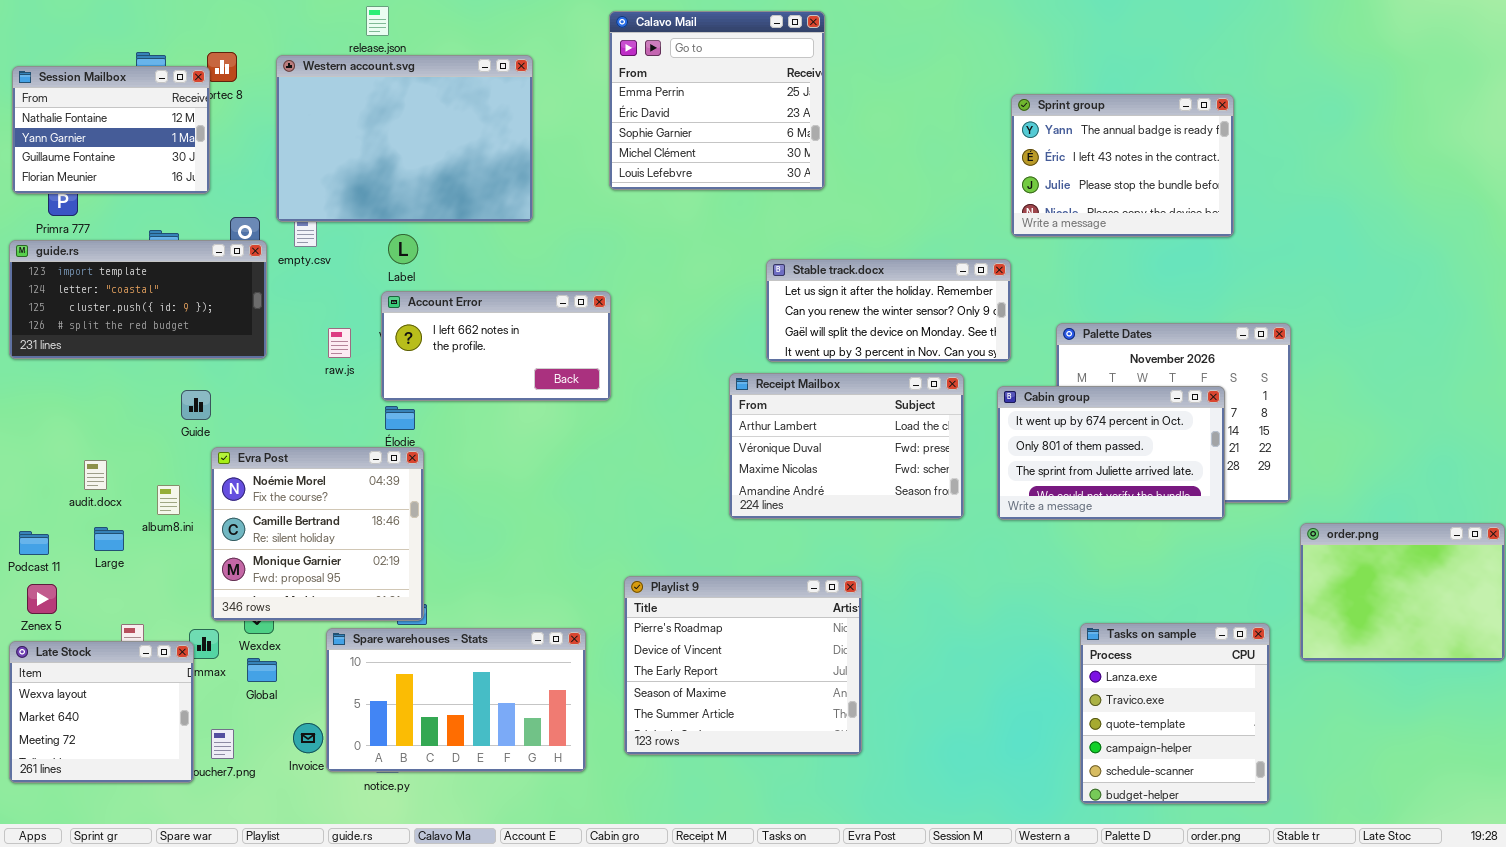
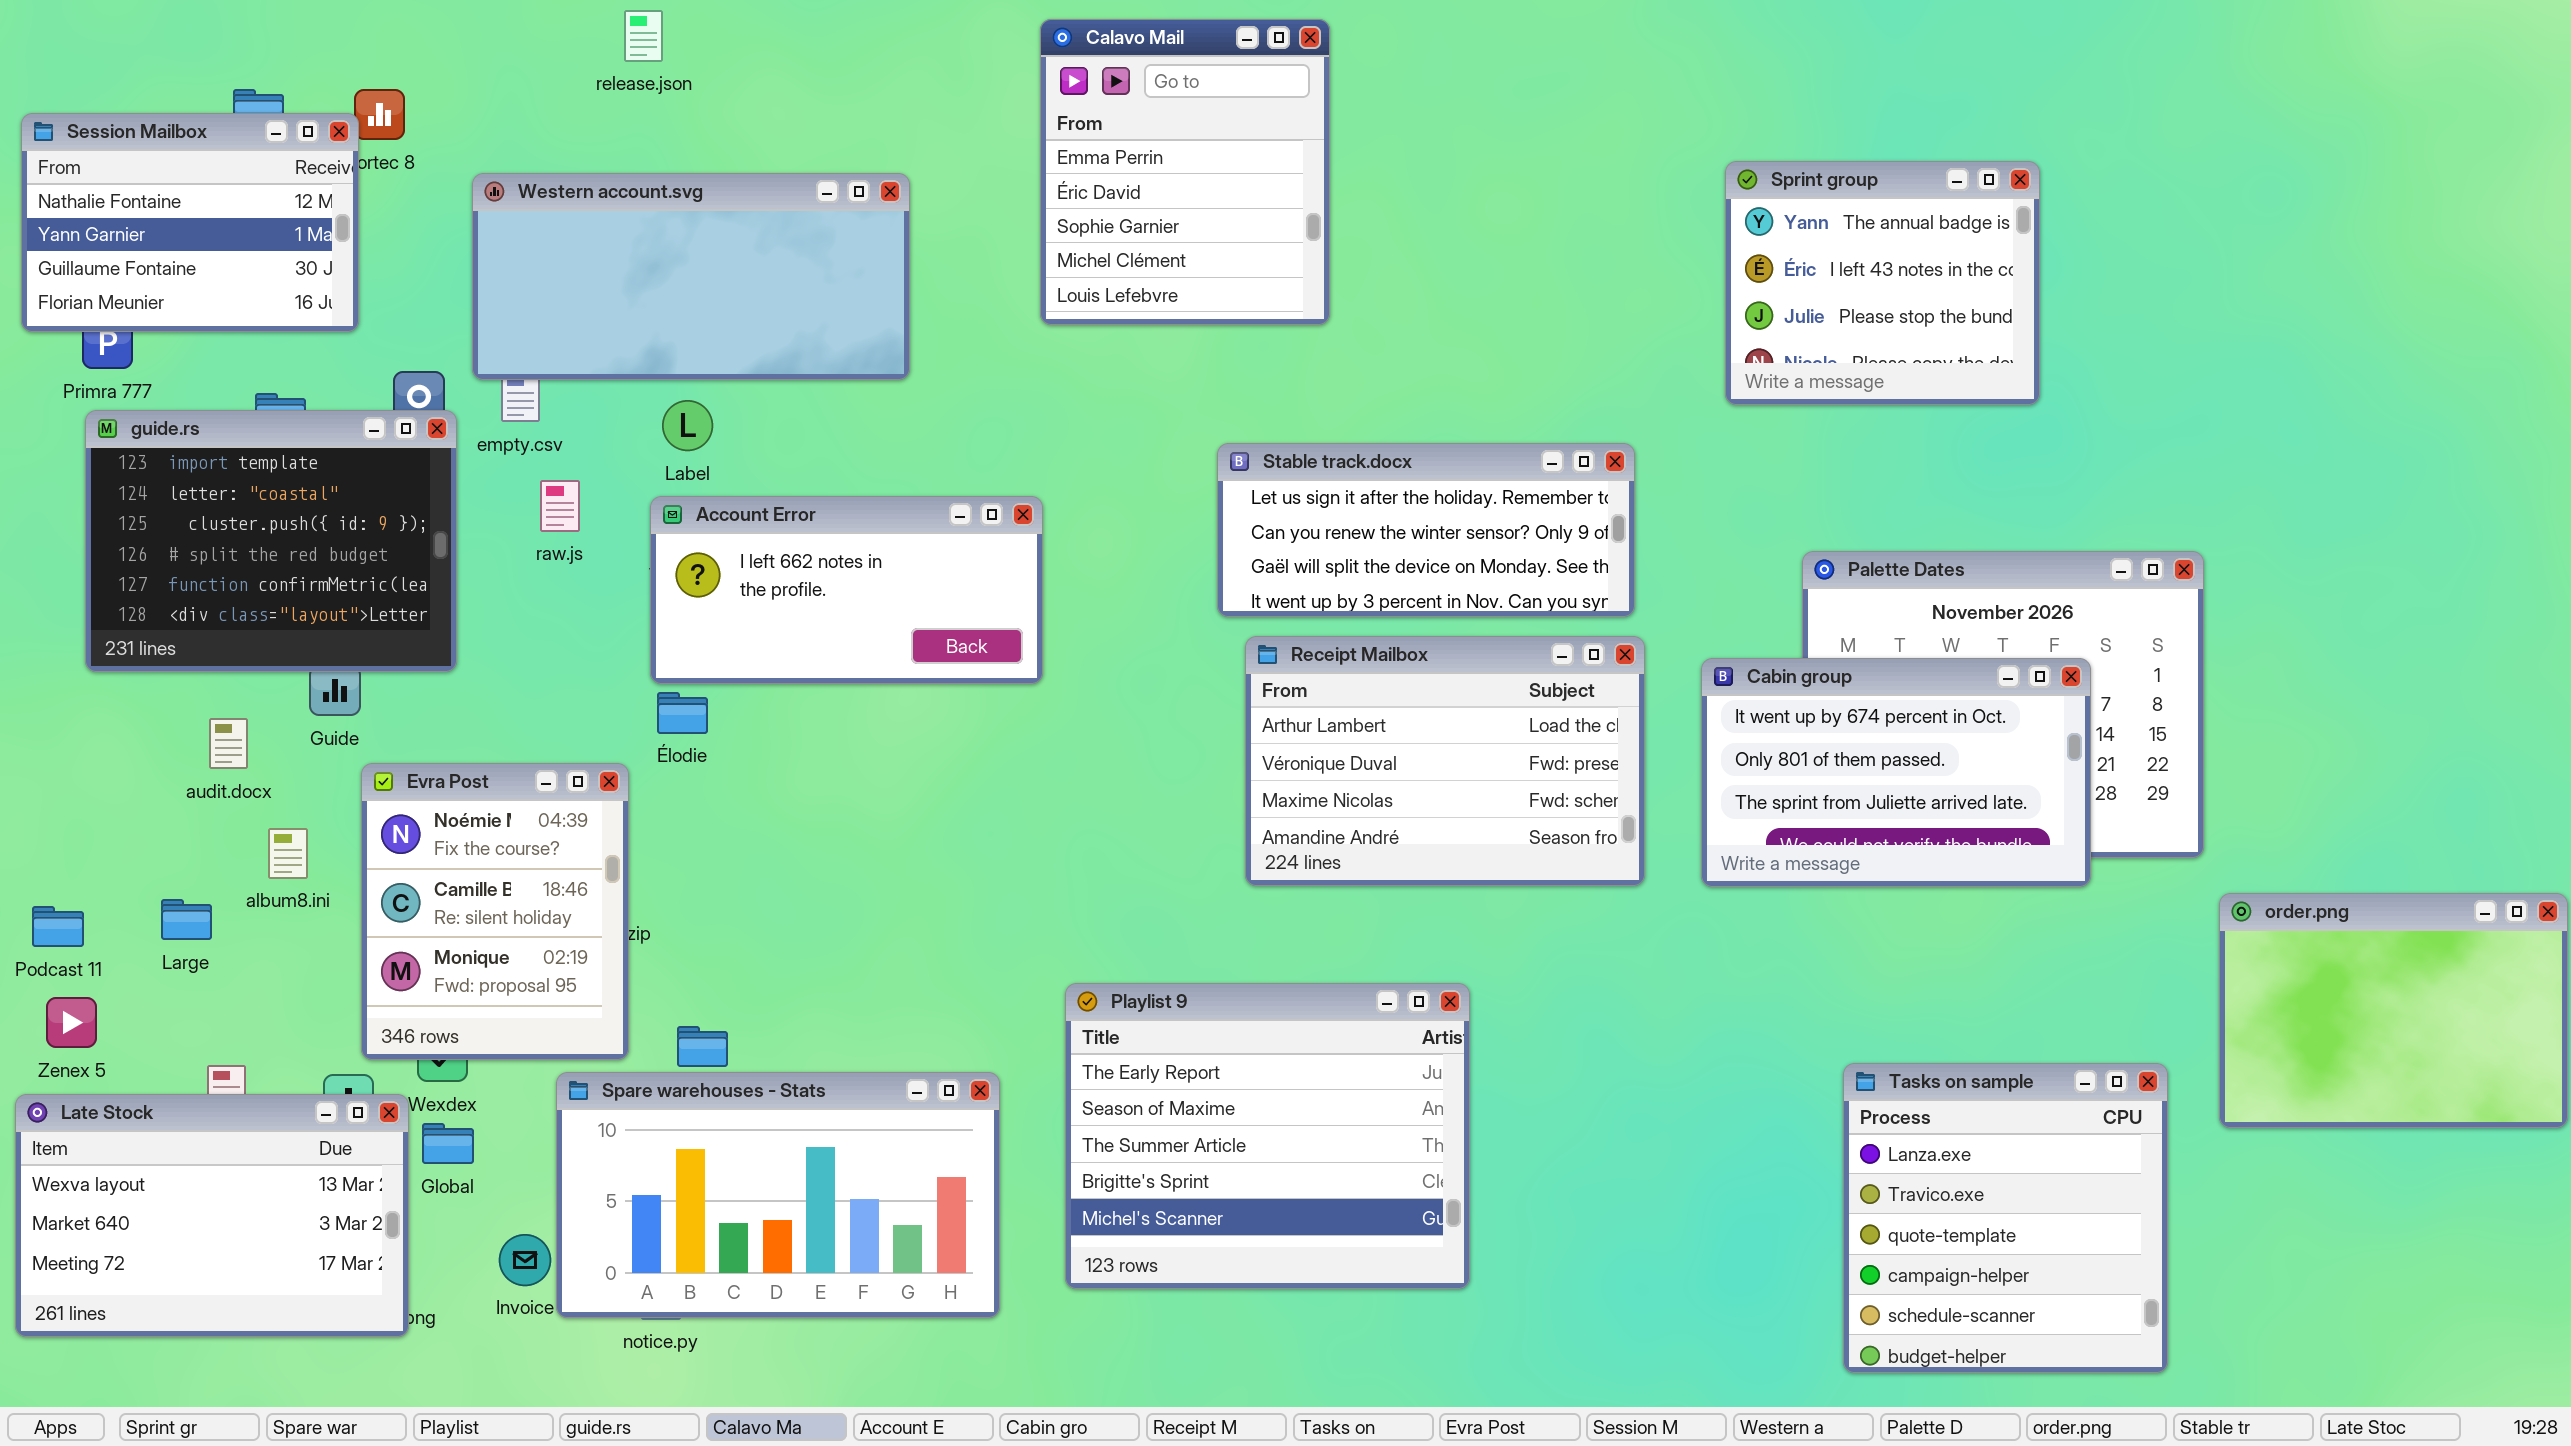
Calavo Mail: [609,11,825,190] -> [1040,19,1330,325], resized
Western account.svg: [276,55,533,222] -> [472,173,910,380], resized
Sprint group: [1011,94,1234,237] -> [1725,161,2040,405], resized
guide.rs: [9,240,267,359] -> [85,410,457,672], resized
Stable track.docx: [766,259,1011,362] -> [1217,443,1635,617], moved
raw.js: [328,328,351,358] -> [540,480,580,532], moved
Evra Post: [211,447,424,621] -> [361,763,629,1060], resized
audit.docx: [84,460,107,490] -> [209,718,248,769], moved
Playlist 9: [624,576,862,755] -> [1065,983,1470,1289], scrolled down 2 rows
Late Stock: [9,641,194,783] -> [15,1094,409,1337], resized

